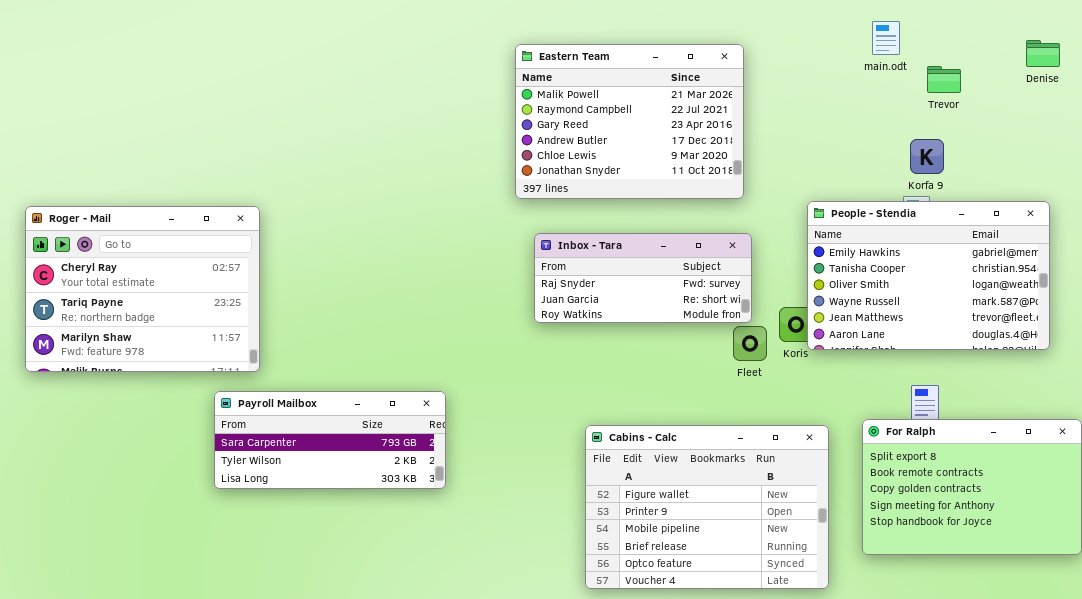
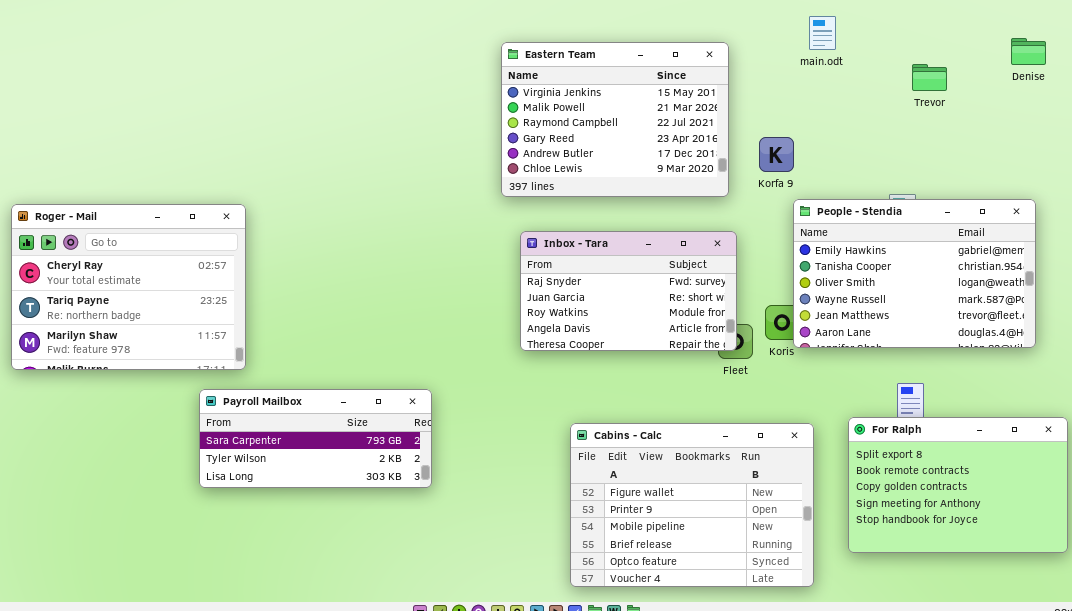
main.odt: [872,21,900,55] -> [809,16,836,50], moved
Eastern Team: [515,44,744,199] -> [501,42,729,197], scrolled up 1 row
Korfa 9: [910,139,944,174] -> [759,137,794,172], moved
Inbox - Tara: [534,233,752,323] -> [520,231,737,351], resized

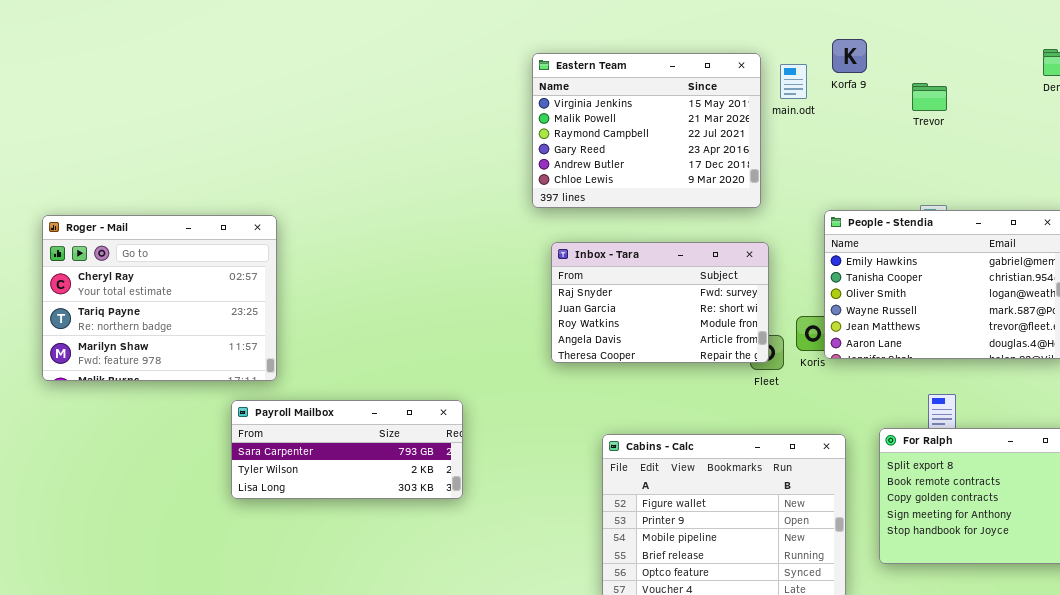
main.odt: [809,16,836,50] -> [780,64,807,99], moved
Trevor: [912,64,947,91] -> [912,83,947,111], moved
Korfa 9: [759,137,794,172] -> [832,39,867,73], moved

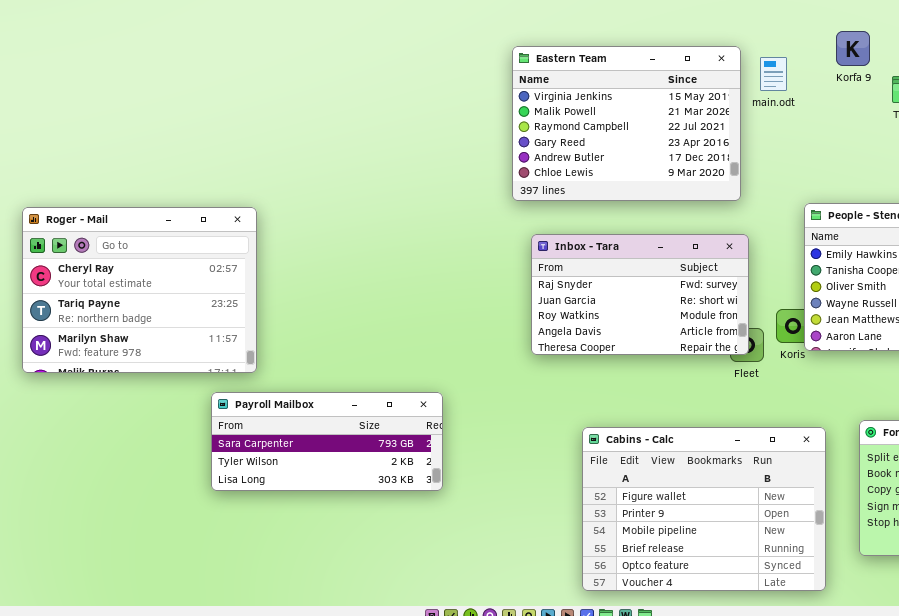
Korfa 9: [832,39,867,73] -> [836,31,870,66], moved

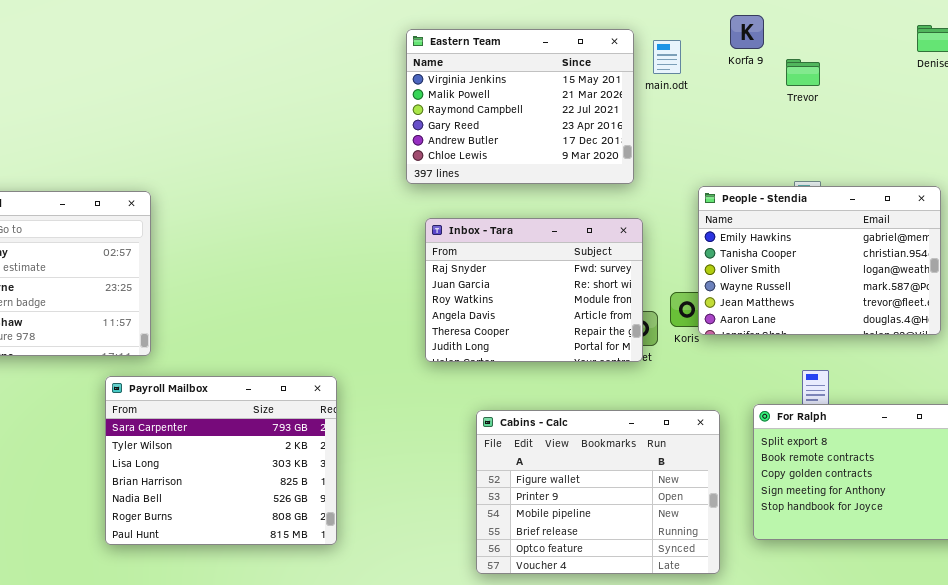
Inbox - Tara: [531,234,749,355] -> [425,218,643,362], resized
Payroll Mailbox: [211,392,443,491] -> [105,376,337,545], resized

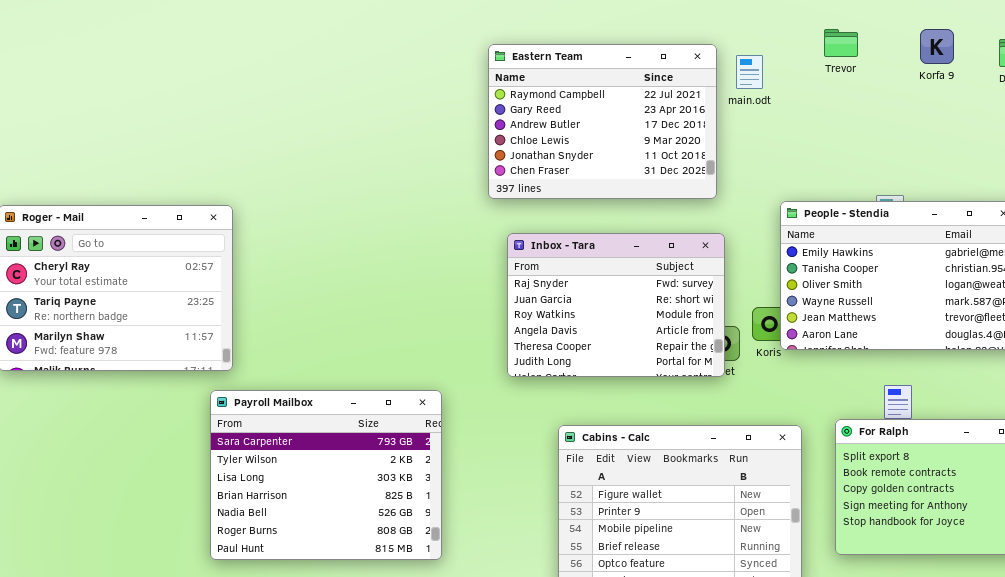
Korfa 9: [730,15,764,49] -> [920,29,954,64], moved
Eastern Team: [406,29,634,184] -> [488,44,717,199], scrolled down 2 rows
Trevor: [786,59,820,86] -> [824,29,858,57], moved
Payroll Mailbox: [105,376,337,545] -> [210,390,442,560], moved

